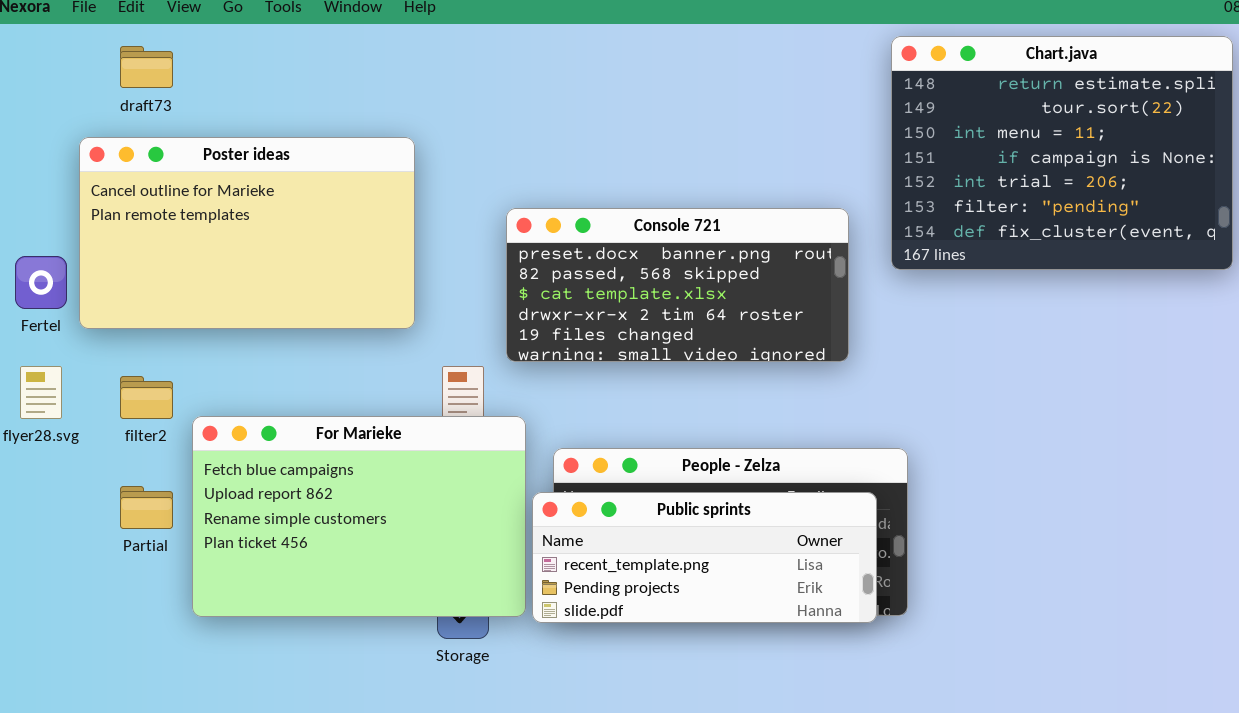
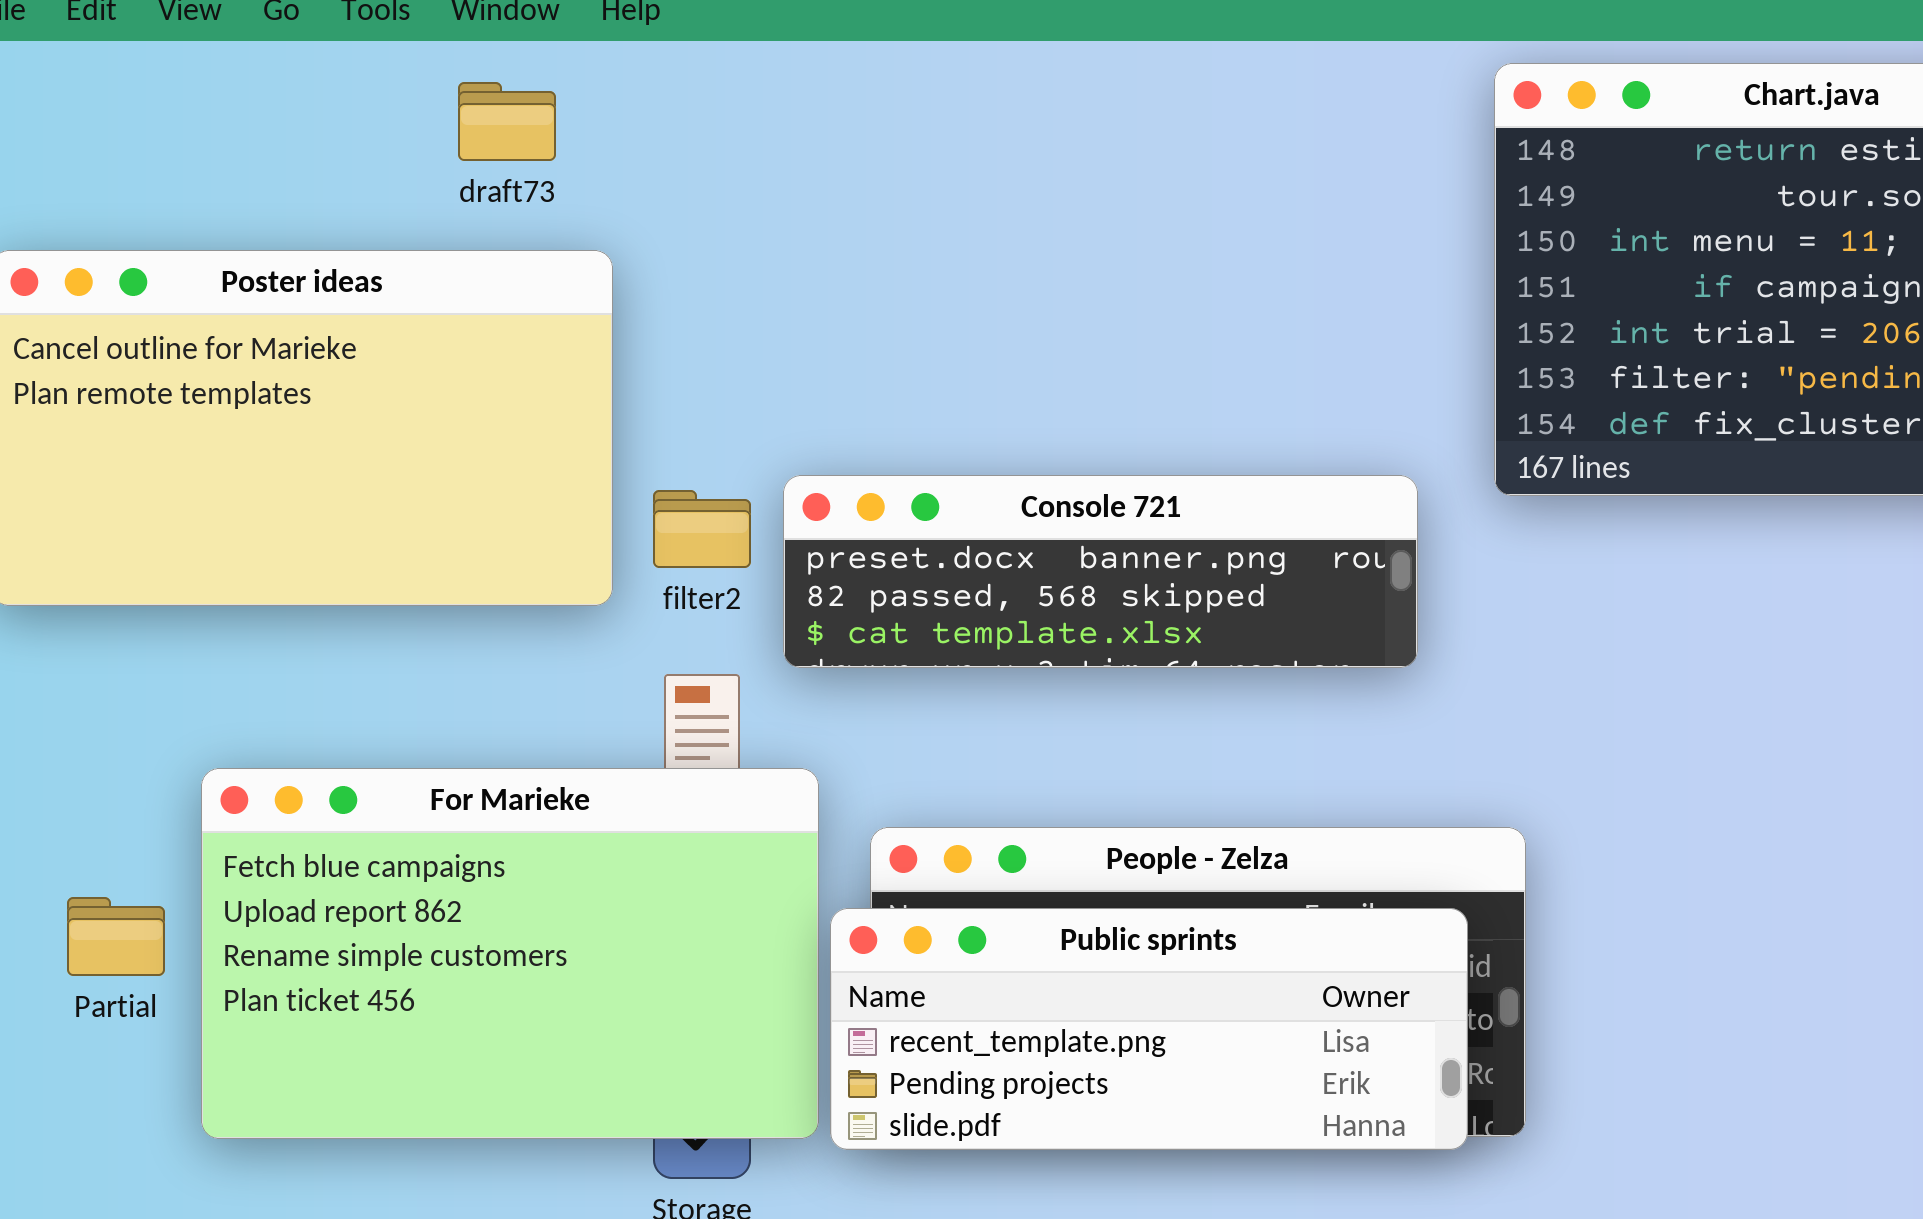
draft73: [120,46,173,88] -> [458,82,556,161], moved
Console 721: [506,208,849,362] -> [783,475,1418,668], resized
filter2: [120,376,173,419] -> [653,490,751,568], moved

